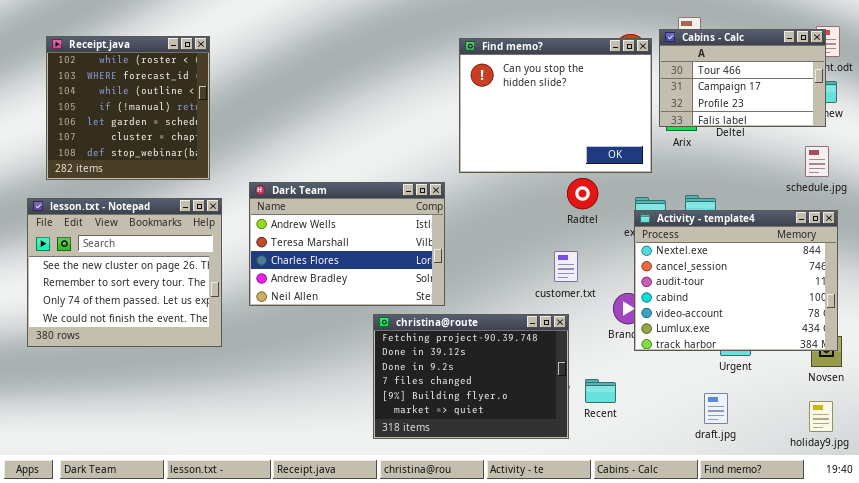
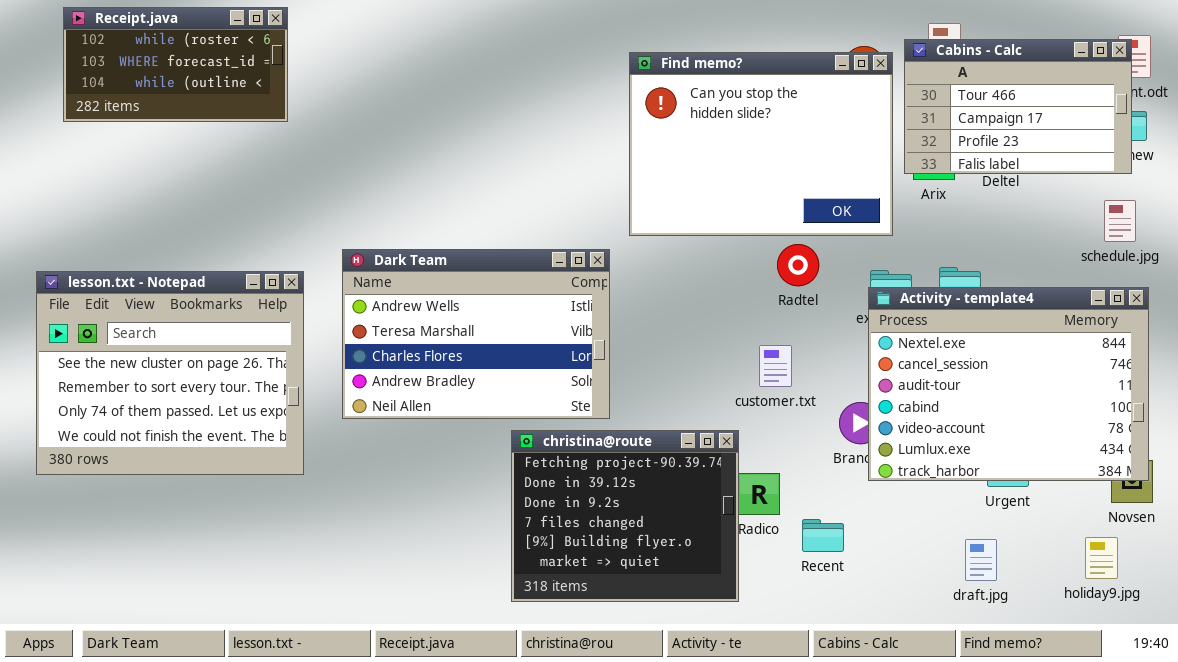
Receipt.java: [46,36,210,180] -> [63,7,288,122], moved, resized
christina@route: [373,314,569,439] -> [511,430,739,602], resized
holiday9.jpg: [809,401,833,432] -> [1085,537,1118,579], moved

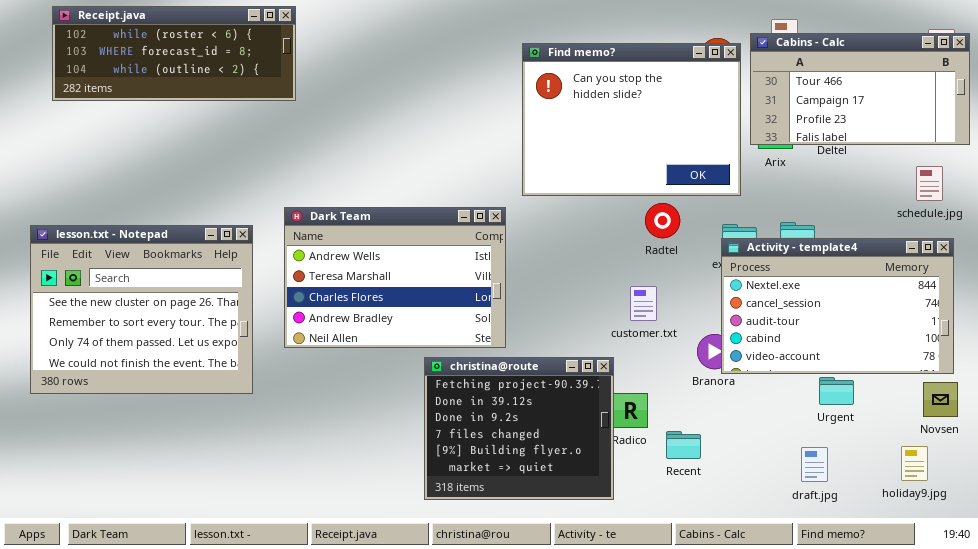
Receipt.java: [63,7,288,122] -> [52,6,296,101], resized
Cabins - Calc: [904,39,1132,174] -> [750,33,970,145], resized
Activity - template4: [868,287,1149,481] -> [721,238,954,374], resized

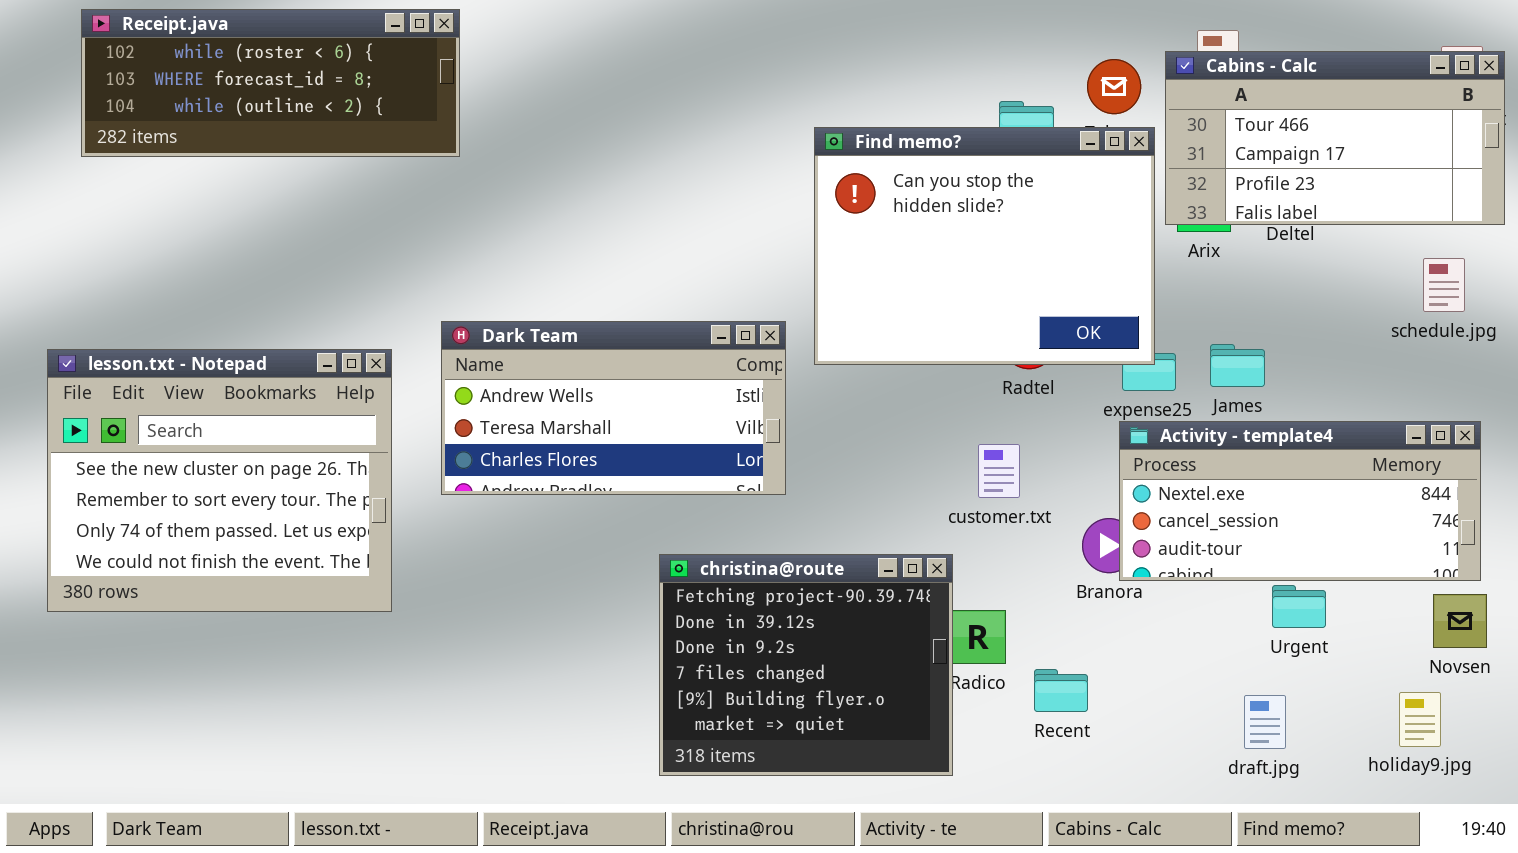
Find memo?: [522,43,741,196] -> [814,127,1155,365], moved
Dark Team: [284,207,506,348] -> [441,321,786,495], resized
Activity - template4: [721,238,954,374] -> [1119,421,1481,581], resized

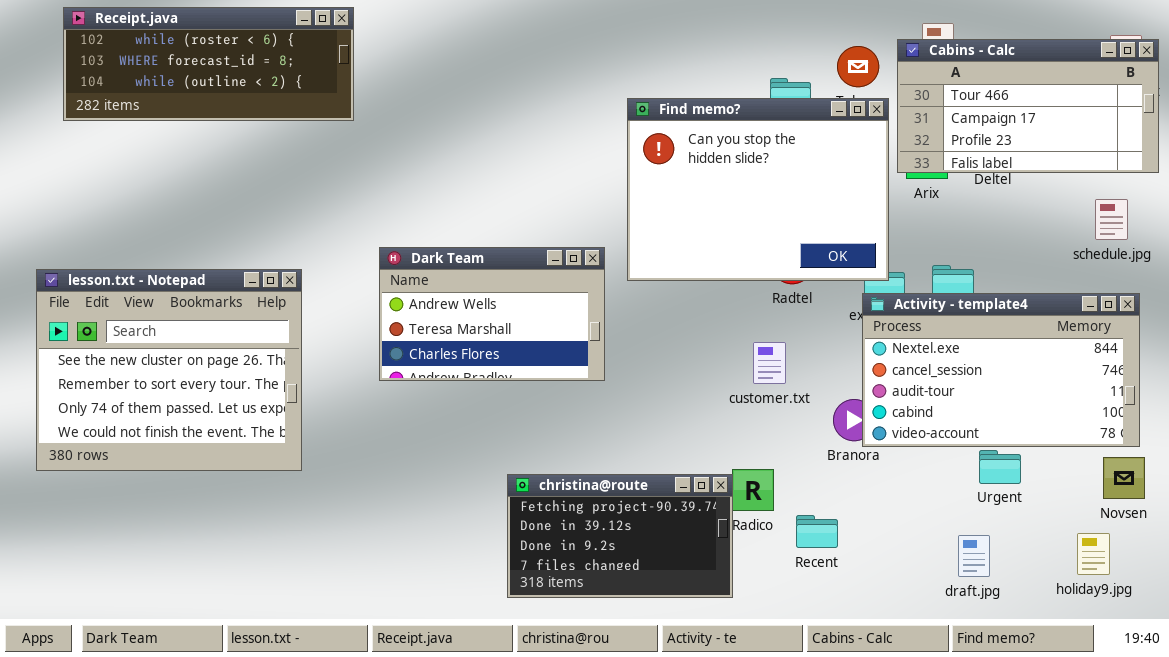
Dark Team: [441,321,786,495] -> [379,247,605,381], resized
Activity - template4: [1119,421,1481,581] -> [862,293,1140,447], resized
christina@route: [659,554,953,776] -> [507,474,733,598], resized

